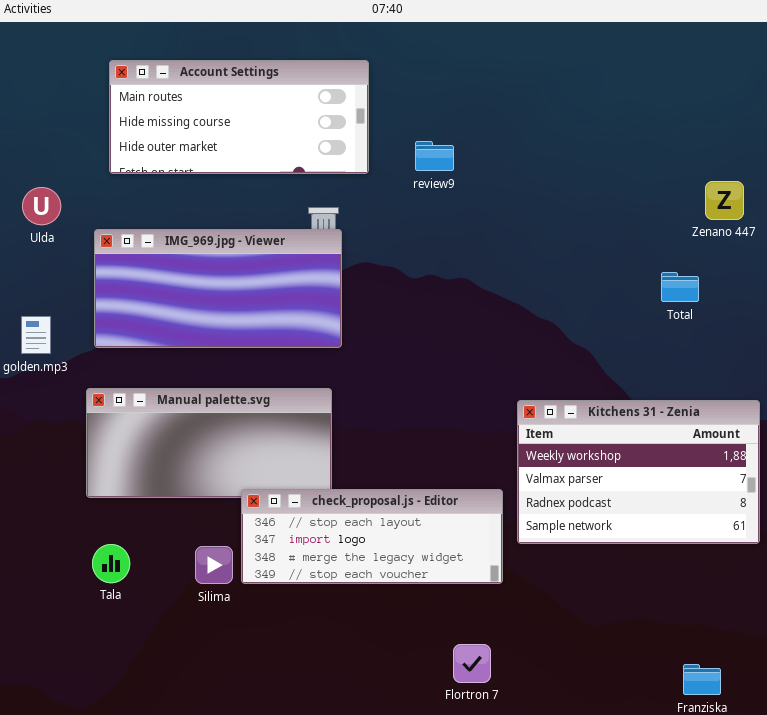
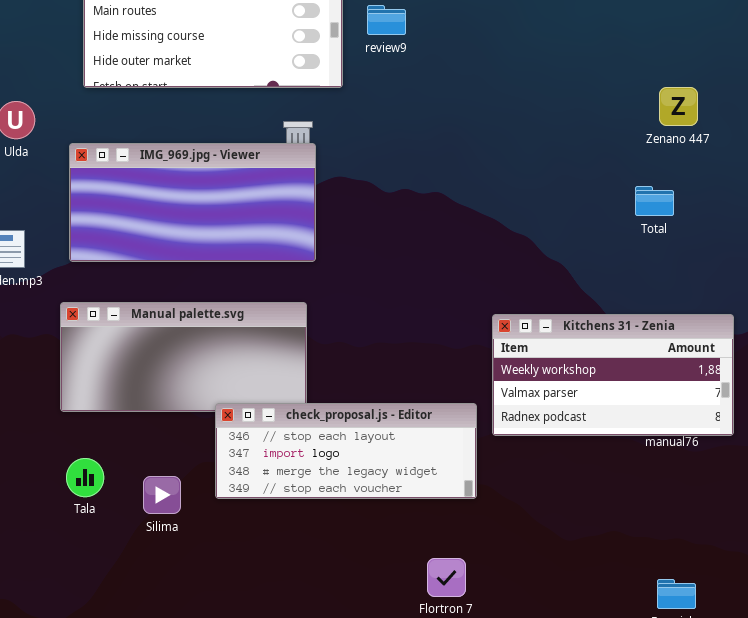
review9: [415,141,454,171] -> [367,5,406,35], moved
Zenano 447: [705,181,744,220] -> [659,87,698,126], moved
Kitchens 31 - Zenia: [517,400,760,544] -> [492,314,734,436], resized
Silima: [195,546,233,584] -> [143,476,181,514], moved

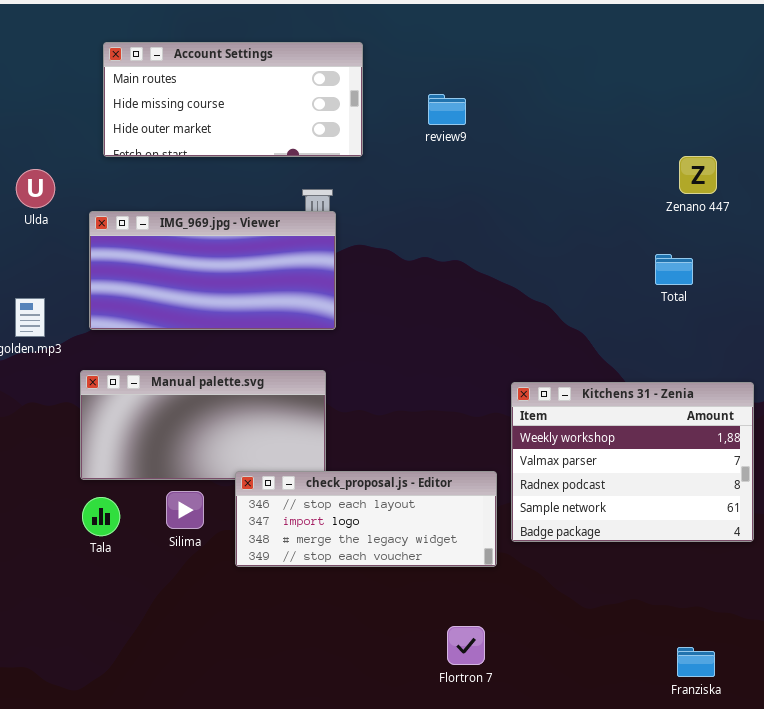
review9: [367,5,406,35] -> [428,94,466,125], moved
Kitchens 31 - Zenia: [492,314,734,436] -> [511,382,754,542], resized
Tala: [66,458,104,497] -> [82,497,120,536], moved
Silima: [143,476,181,514] -> [166,491,204,529], moved

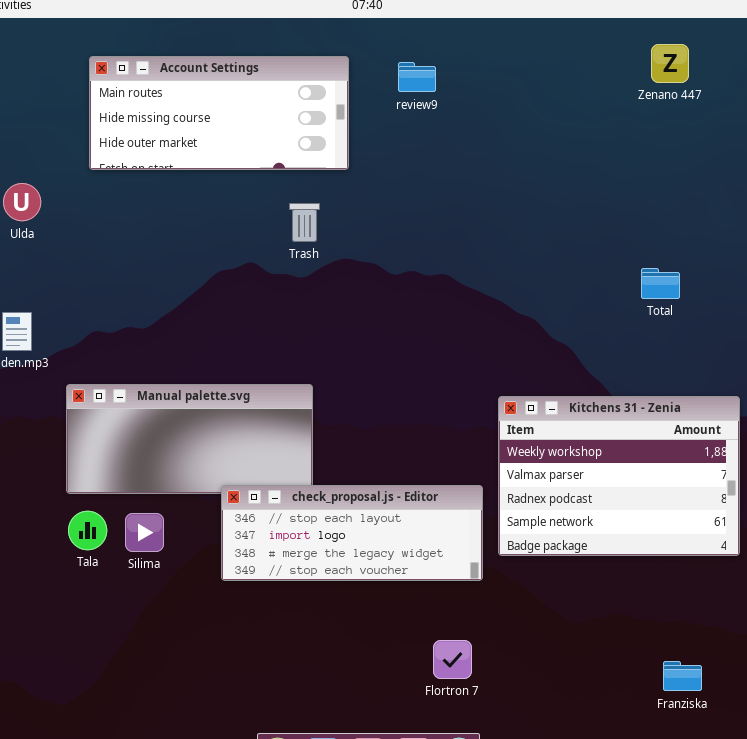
review9: [428,94,466,125] -> [398,62,436,92], moved
Zenano 447: [679,156,717,194] -> [651,44,689,83], moved
IMG_969.jpg - Viewer: [89,211,336,330] -> none, closed
Silima: [166,491,204,529] -> [125,513,164,552], moved

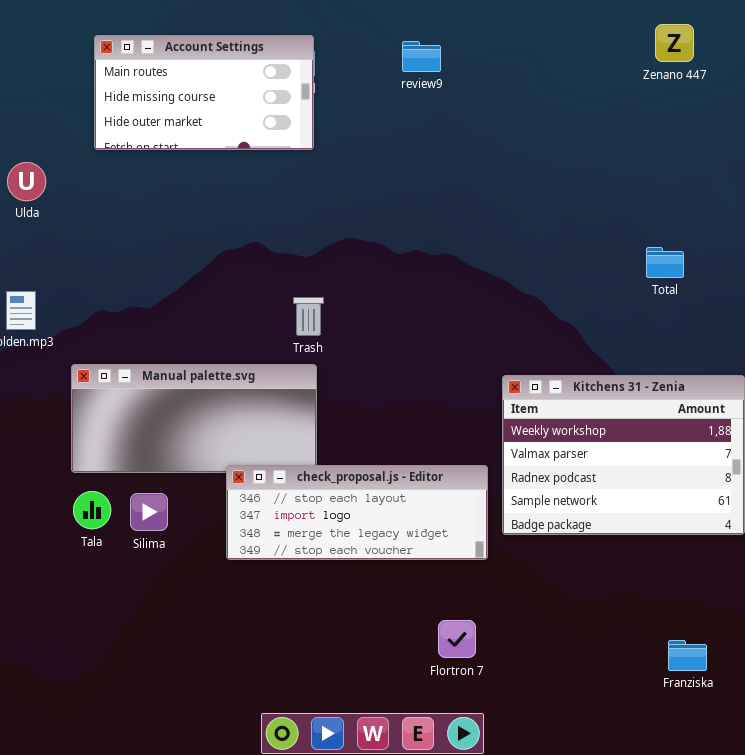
Account Settings: [89,56,349,170] -> [94,35,314,150], resized
Trash: [289,203,320,242] -> [293,297,324,336], moved

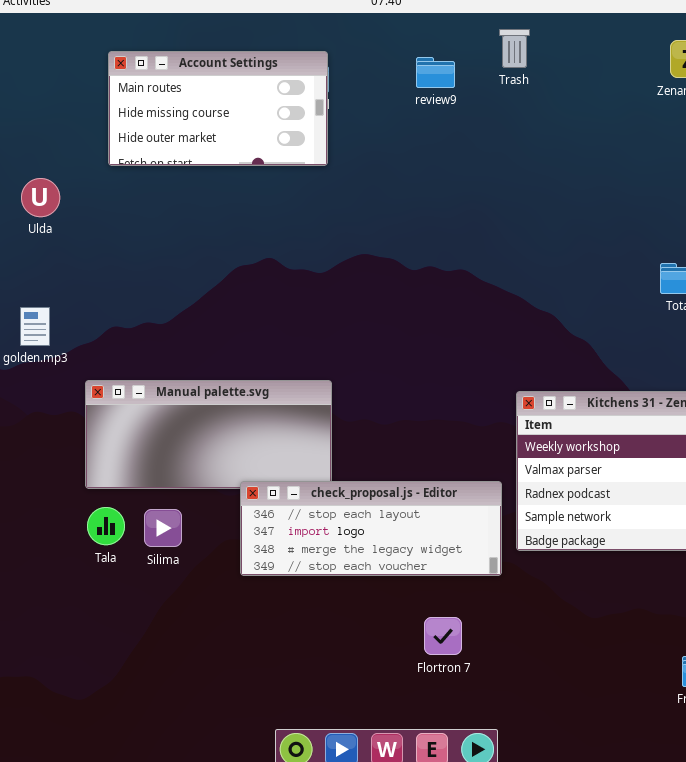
Trash: [293,297,324,336] -> [499,29,530,68], moved
Flortron 7: [438,620,476,658] -> [424,617,462,655], moved

